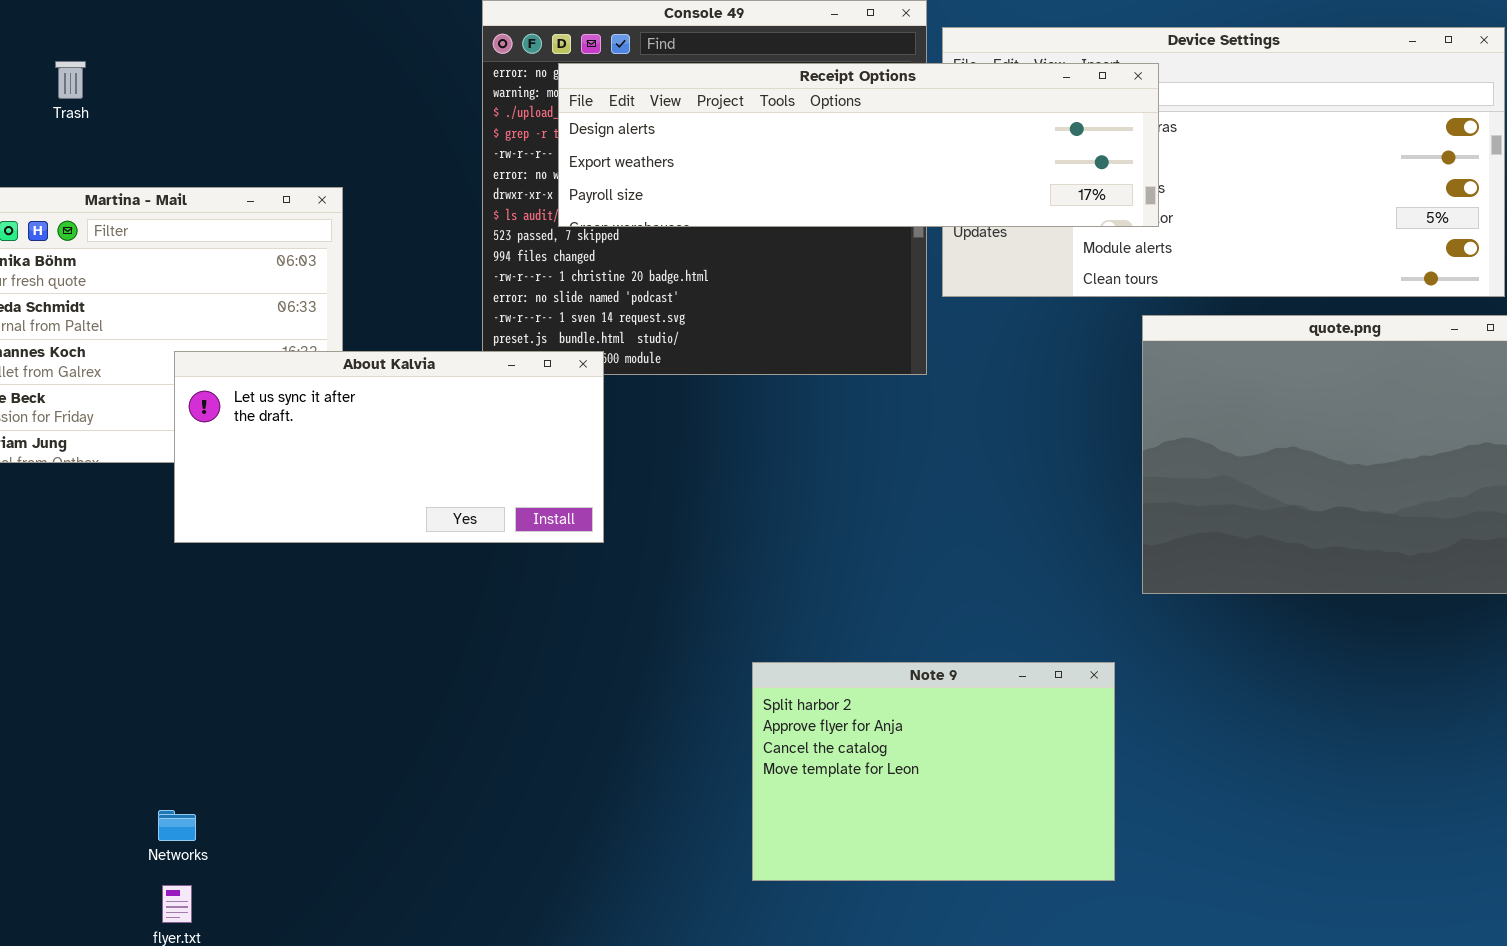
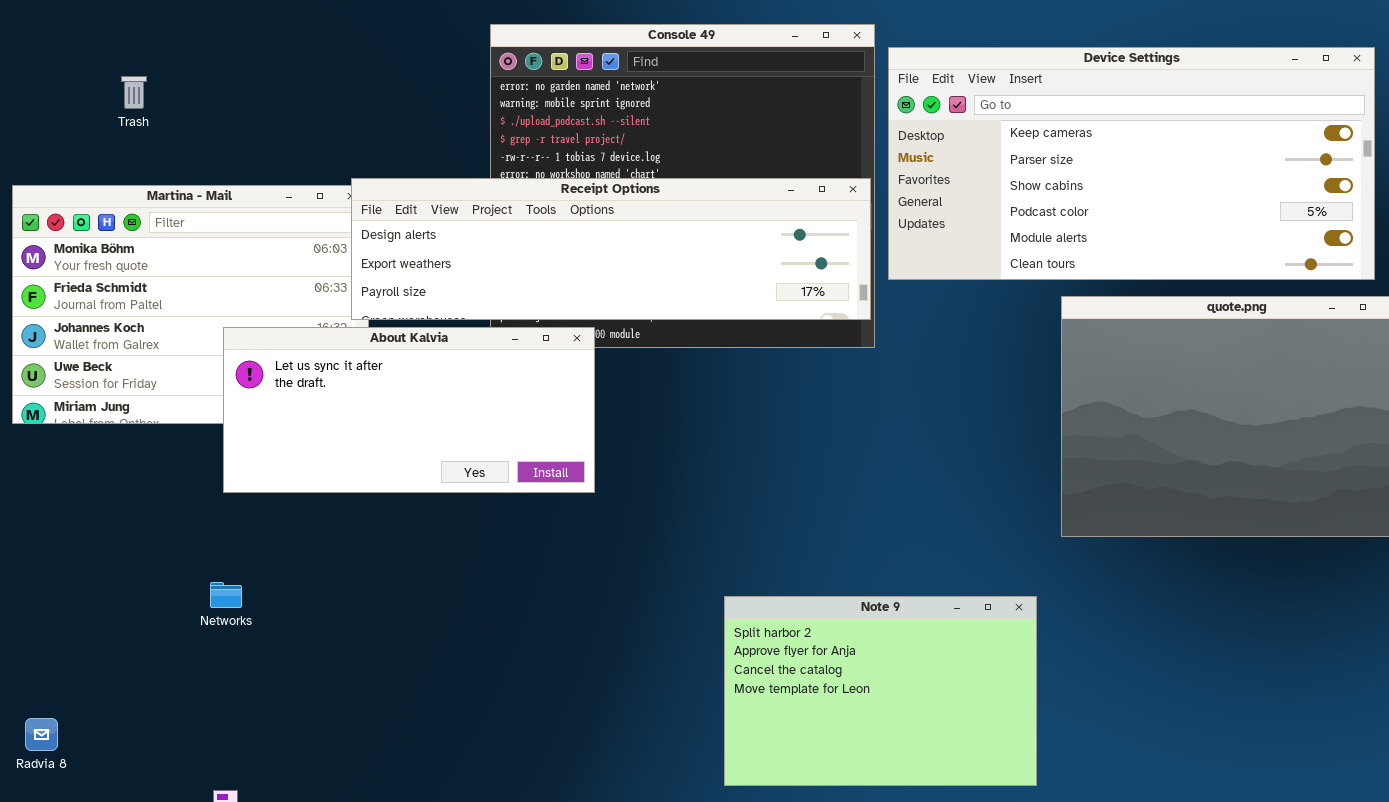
Receipt Options: [558,63,1159,227] -> [351,178,871,320], moved
Networks: [158,810,196,841] -> [210,582,242,608], moved

